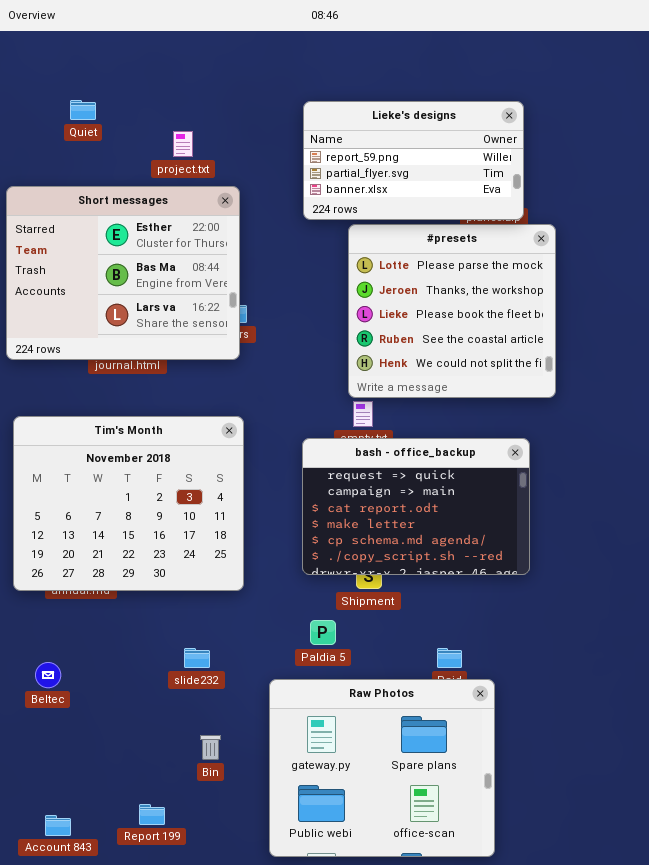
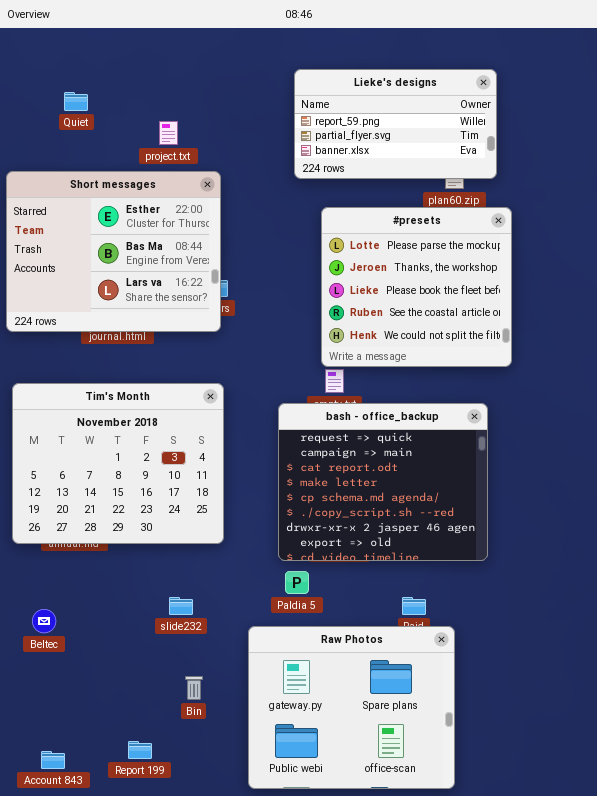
Lieke's designs: [303,101,524,220] -> [294,69,497,179], moved
bash - office_backup: [302,438,530,575] -> [278,403,488,561], resized

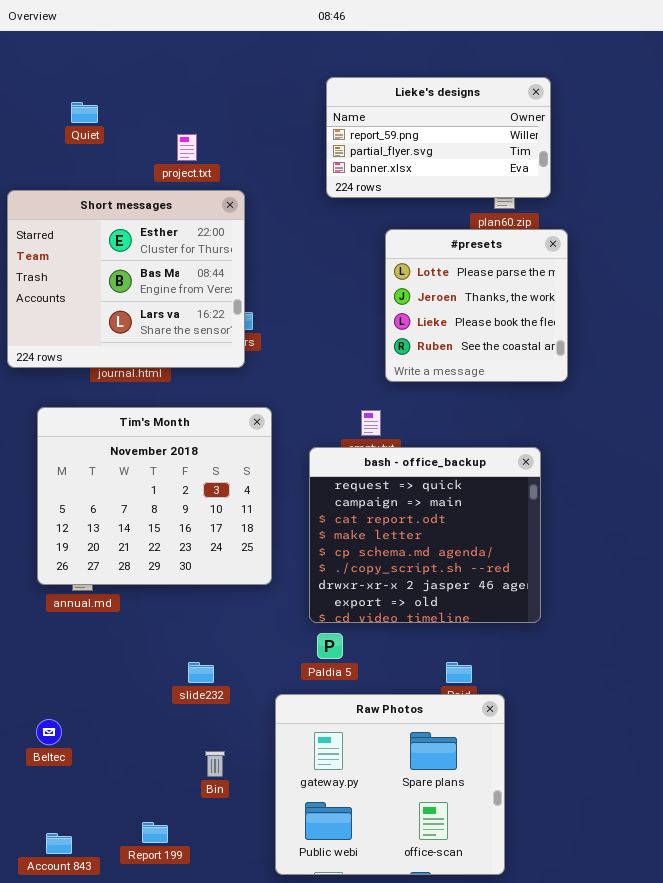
#presets: [321,207,512,367] -> [385,229,568,382], resized
Tim's Month: [12,383,224,544] -> [37,407,272,585], moved
Beltec: [32,609,56,633] -> [36,719,62,745], moved

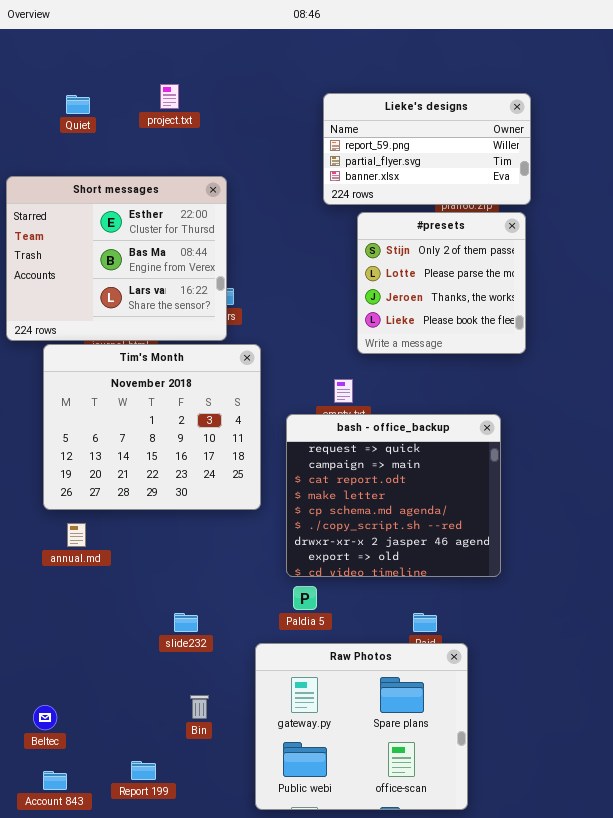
Lieke's designs: [326,77,551,198] -> [323,93,531,205], moved
project.txt: [177,134,197,161] -> [160,84,179,109], moved
#presets: [385,229,568,382] -> [357,212,526,354], scrolled up 1 row
Tim's Month: [37,407,272,585] -> [43,344,261,510], moved
Beltec: [36,719,62,745] -> [33,705,57,730], moved

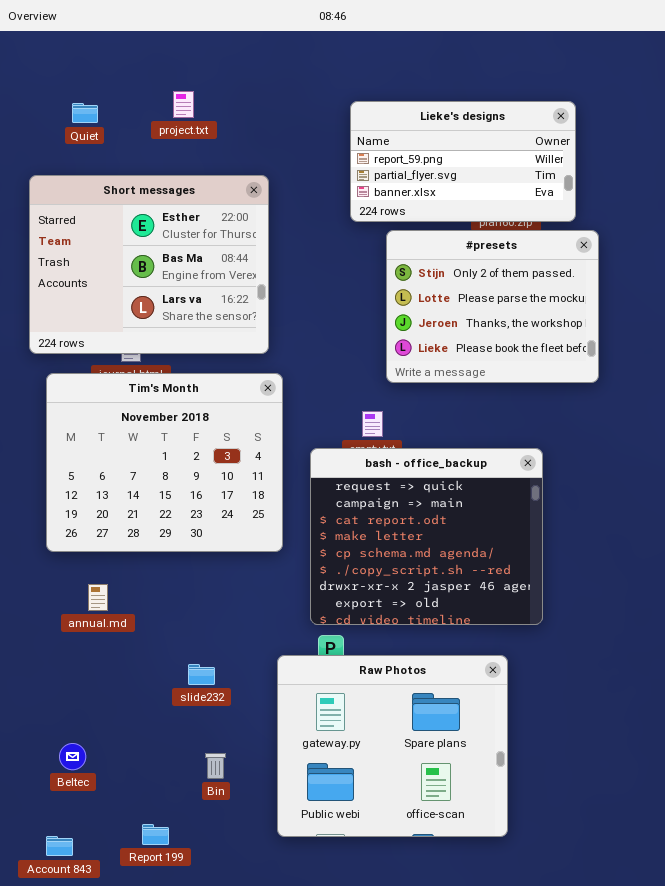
Short messages: [6,176,227,341] -> [29,175,269,354], moved
#presets: [357,212,526,354] -> [386,230,599,383], resized
annual.md: [67,523,86,547] -> [88,584,108,611], moved
Raw Photos: [255,643,468,810] -> [277,655,508,837], moved
Beltec: [33,705,57,730] -> [59,743,86,770], moved

